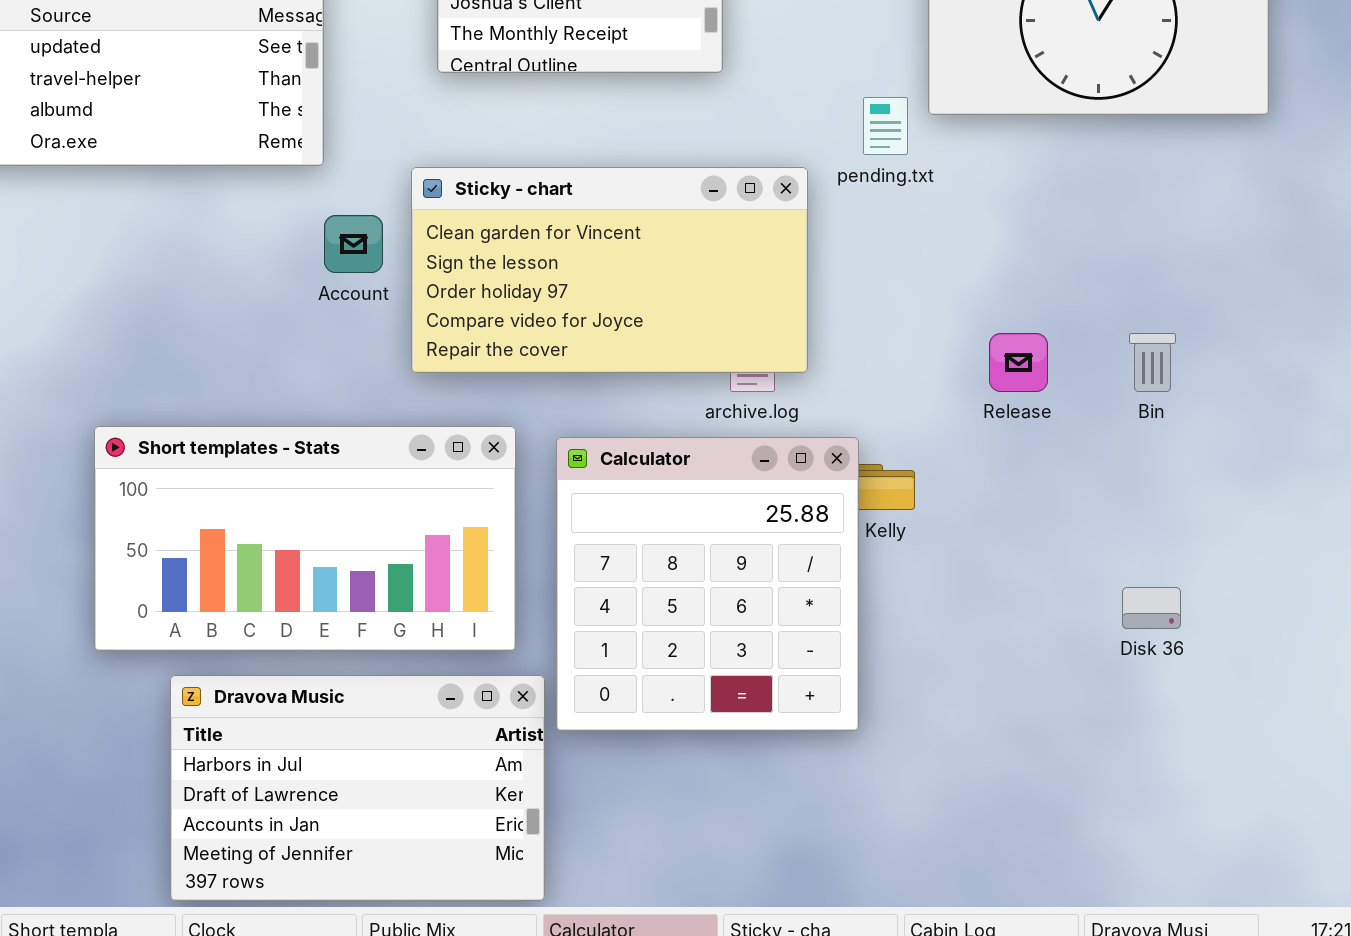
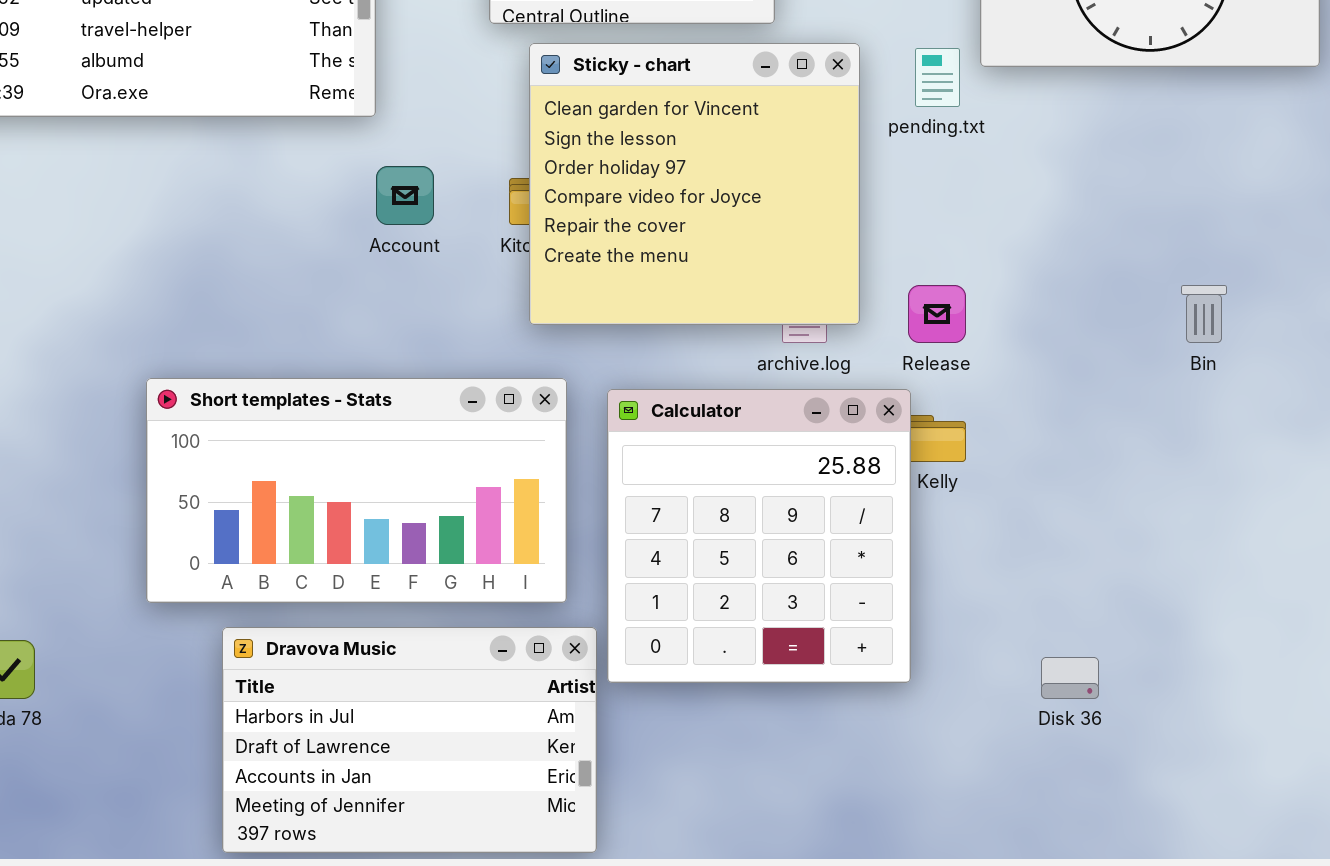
Sticky - chart: [411,167,808,373] -> [529,43,860,325], resized
Release: [989,333,1048,392] -> [908,285,966,343], moved
Disk 36: [1122,587,1181,629] -> [1041,657,1099,699], moved

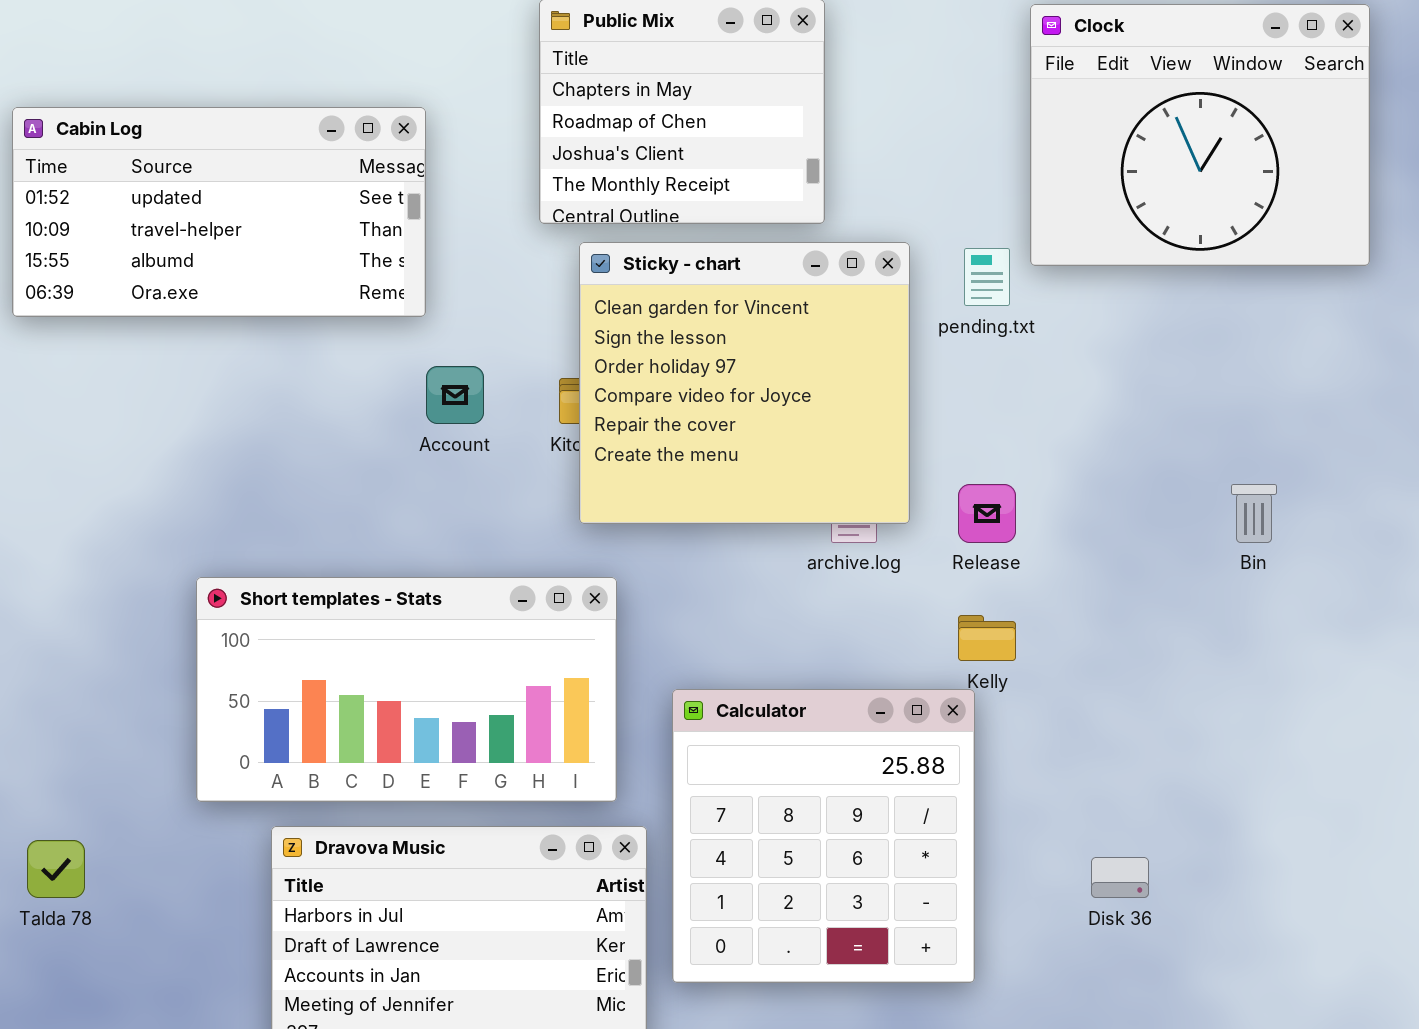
Calculator: [607,389,911,683] -> [672,689,975,983], moved

